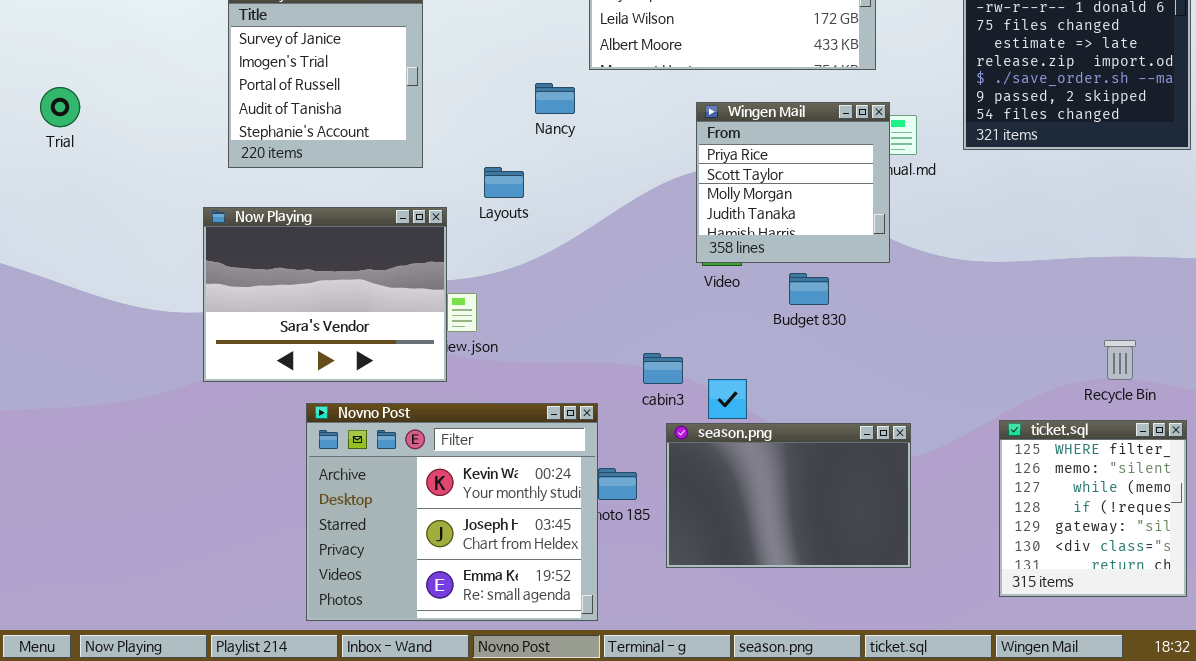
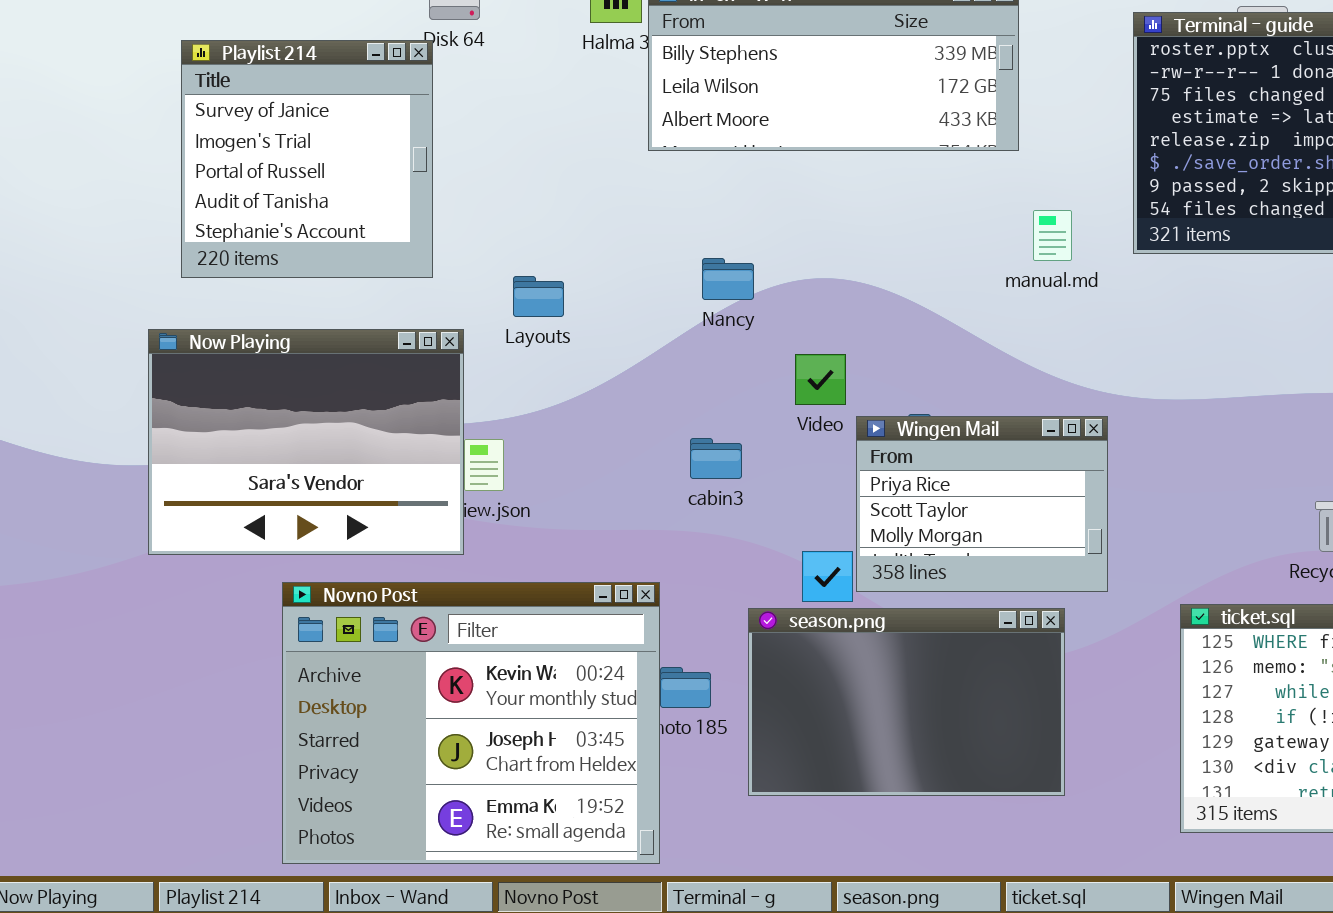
Nancy: [535,83,575,114] -> [702,258,754,300], moved
Wingen Mail: [696,102,890,263] -> [856,416,1108,592], moved, resized
cabin3: [643,353,683,384] -> [690,438,742,479], moved

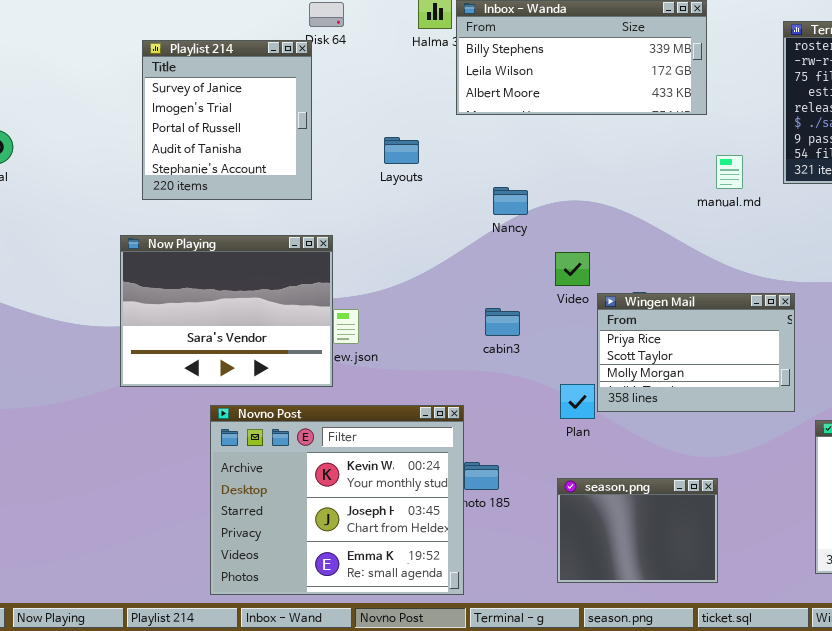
Layouts: [513,276,564,317] -> [384,137,419,164], moved
Wingen Mail: [856,416,1108,592] -> [597,293,795,412], resized
season.png: [748,608,1065,796] -> [557,478,718,583], moved, resized

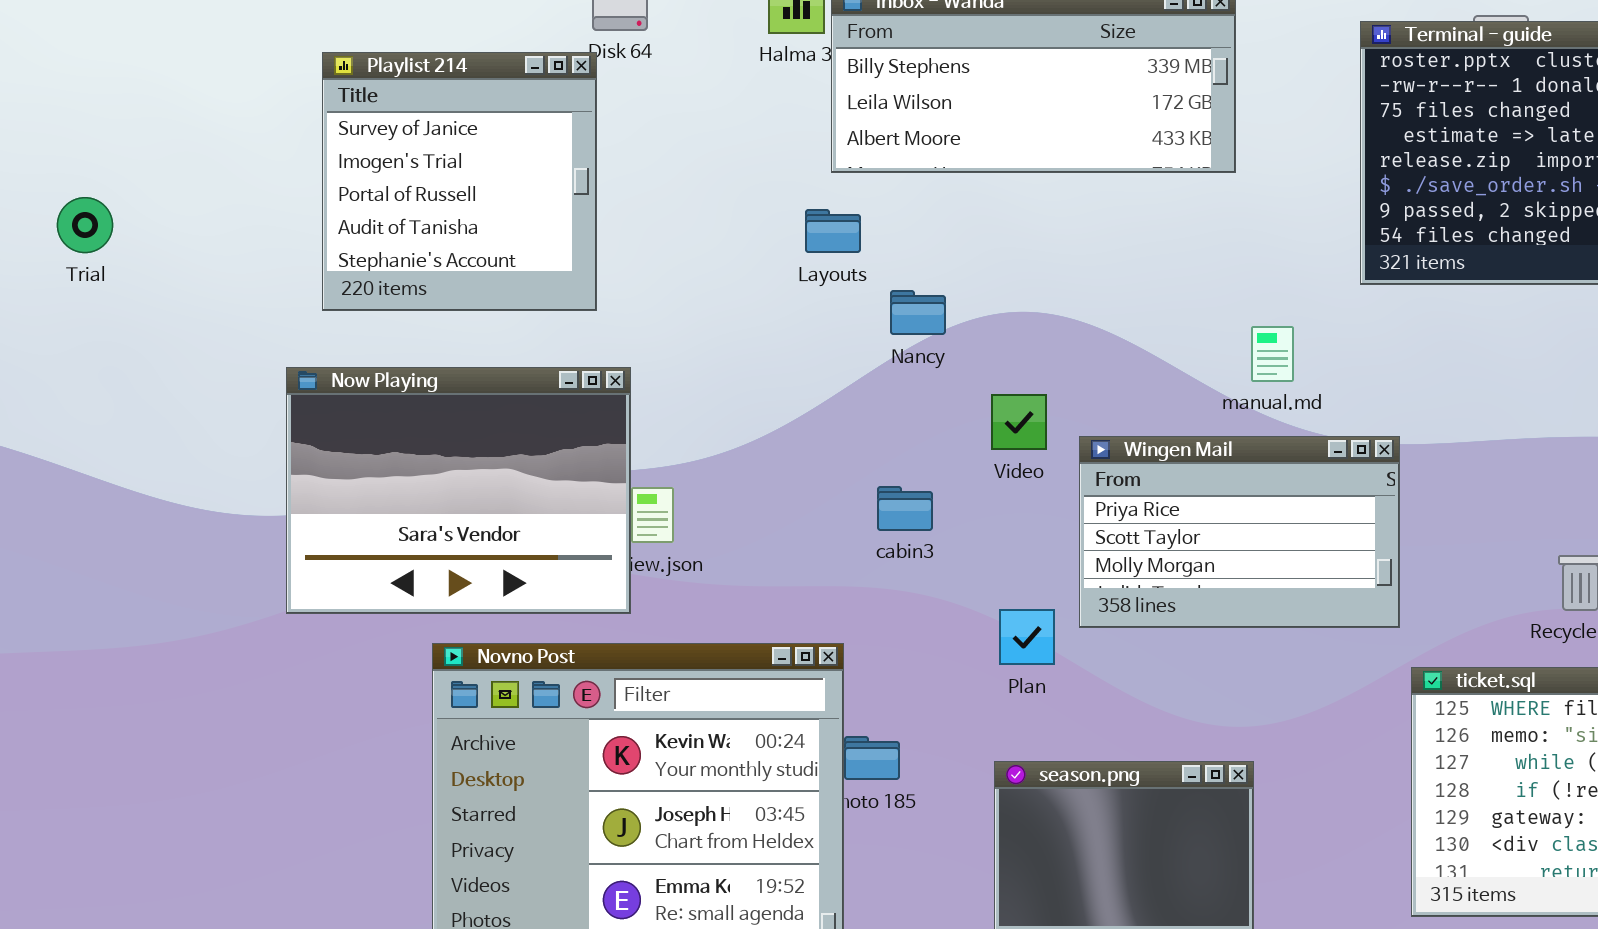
Layouts: [384,137,419,164] -> [805,209,861,253], moved
manual.md: [716,155,743,189] -> [1251,326,1294,382], moved
Wingen Mail: [597,293,795,412] -> [1079,436,1400,628], moved

